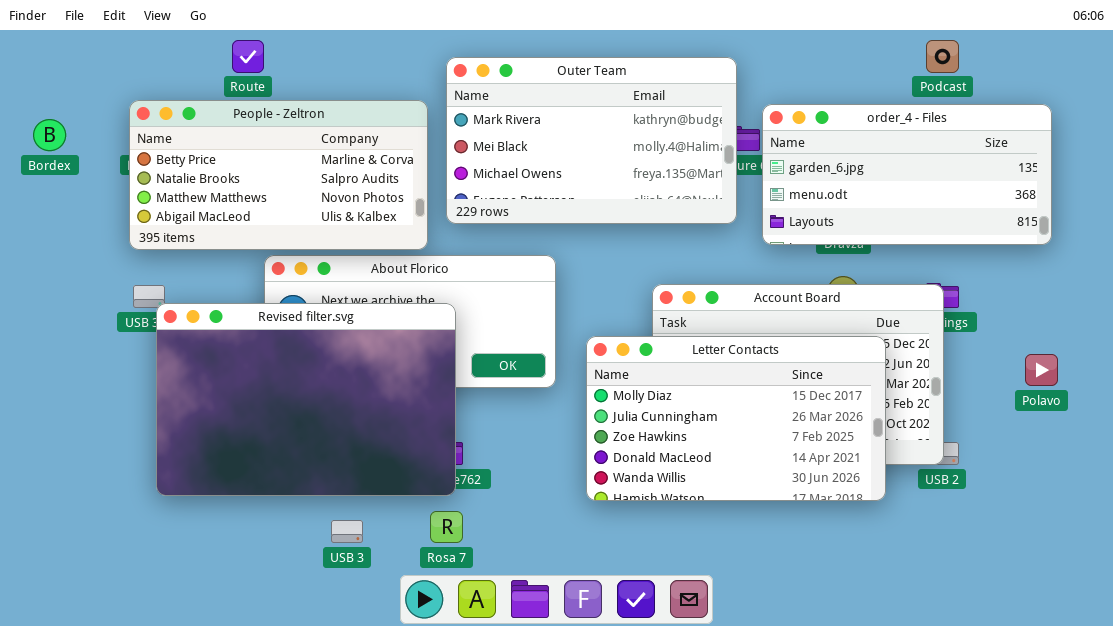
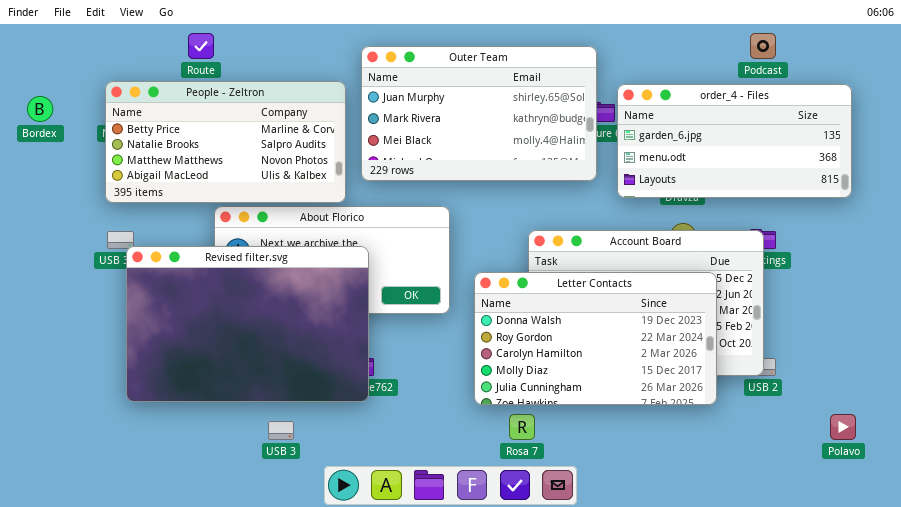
Outer Team: [446,57,737,224] -> [361,46,597,181], scrolled up 1 row
Letter Contacts: [586,336,886,501] -> [474,272,717,405], scrolled up 3 rows
Polavo: [1025,354,1058,386] -> [830,414,856,440], moved
Rosa 7: [430,511,463,543] -> [509,414,535,440], moved

